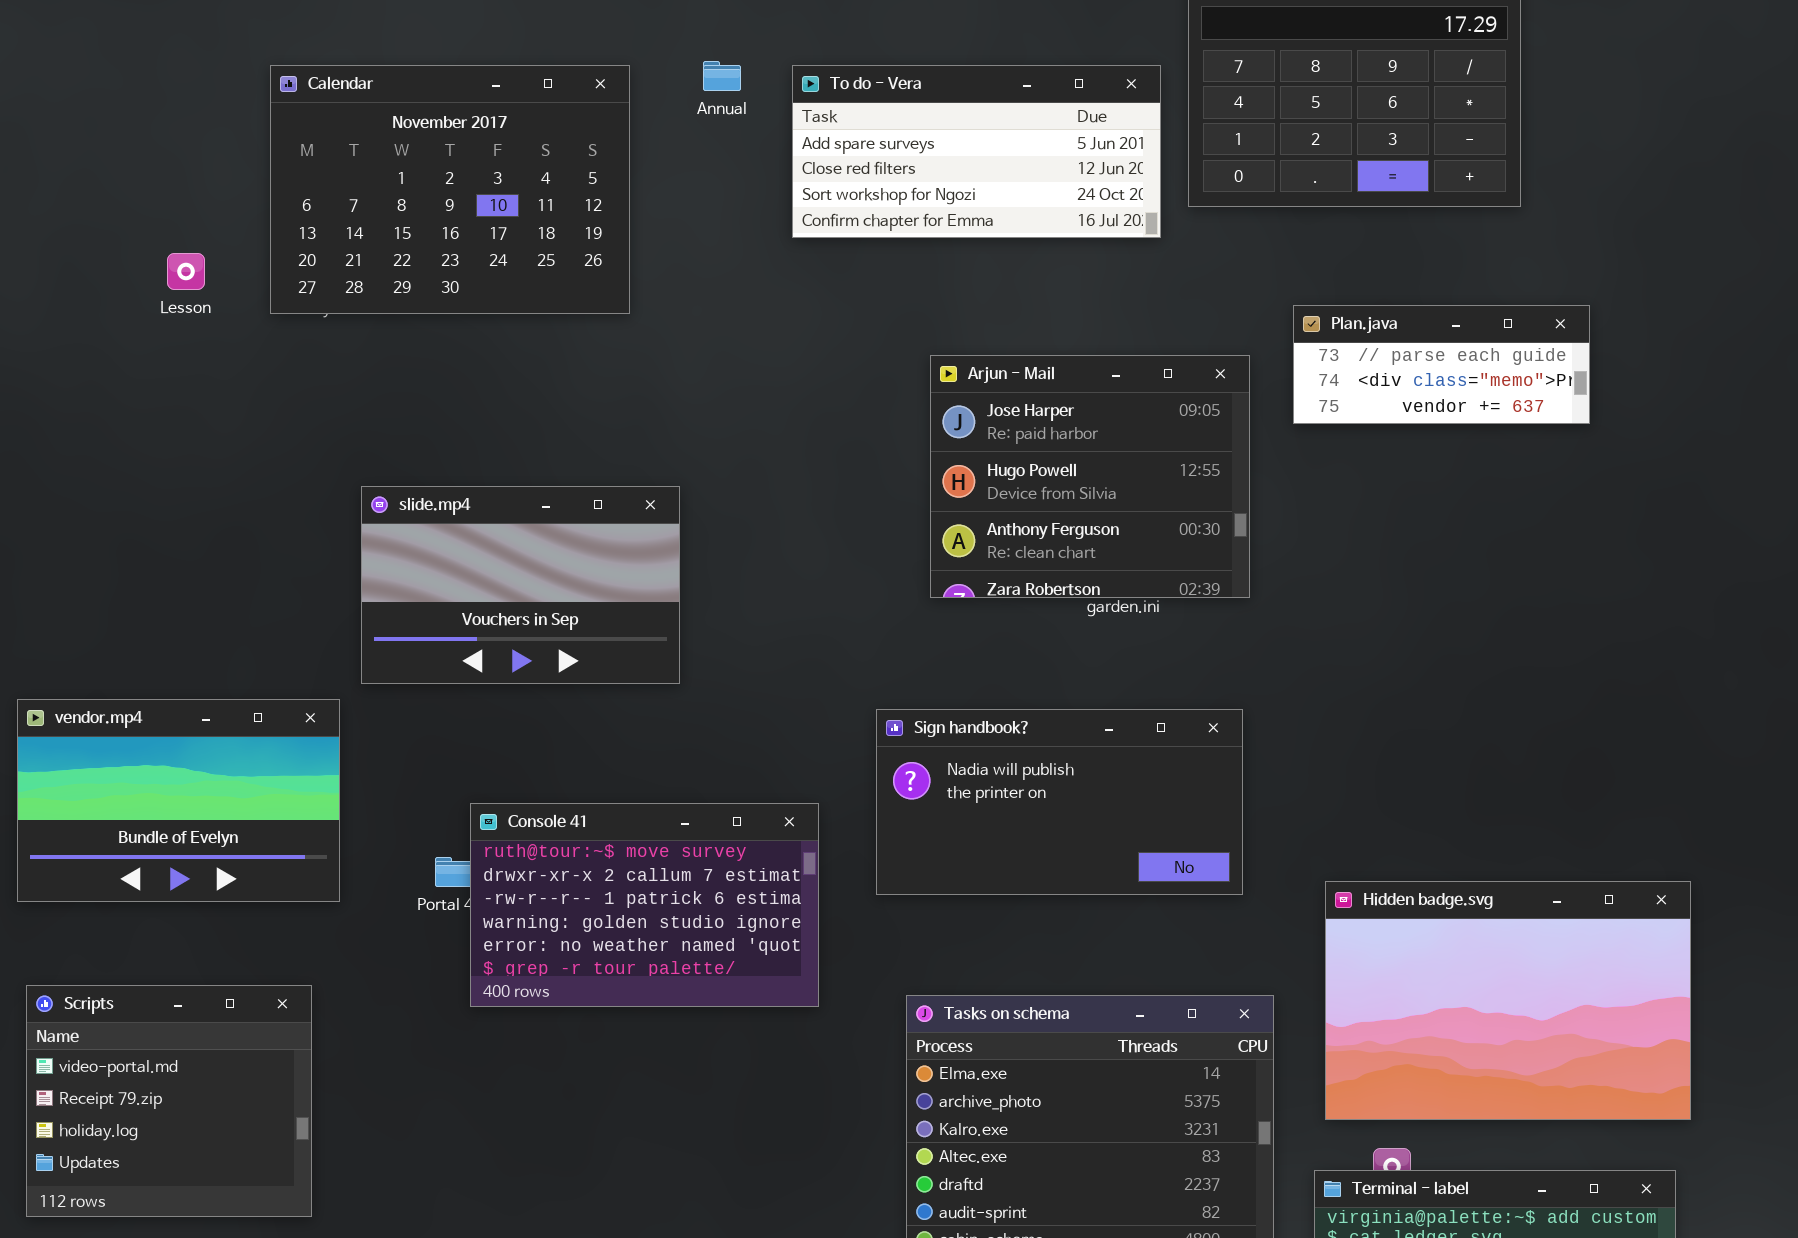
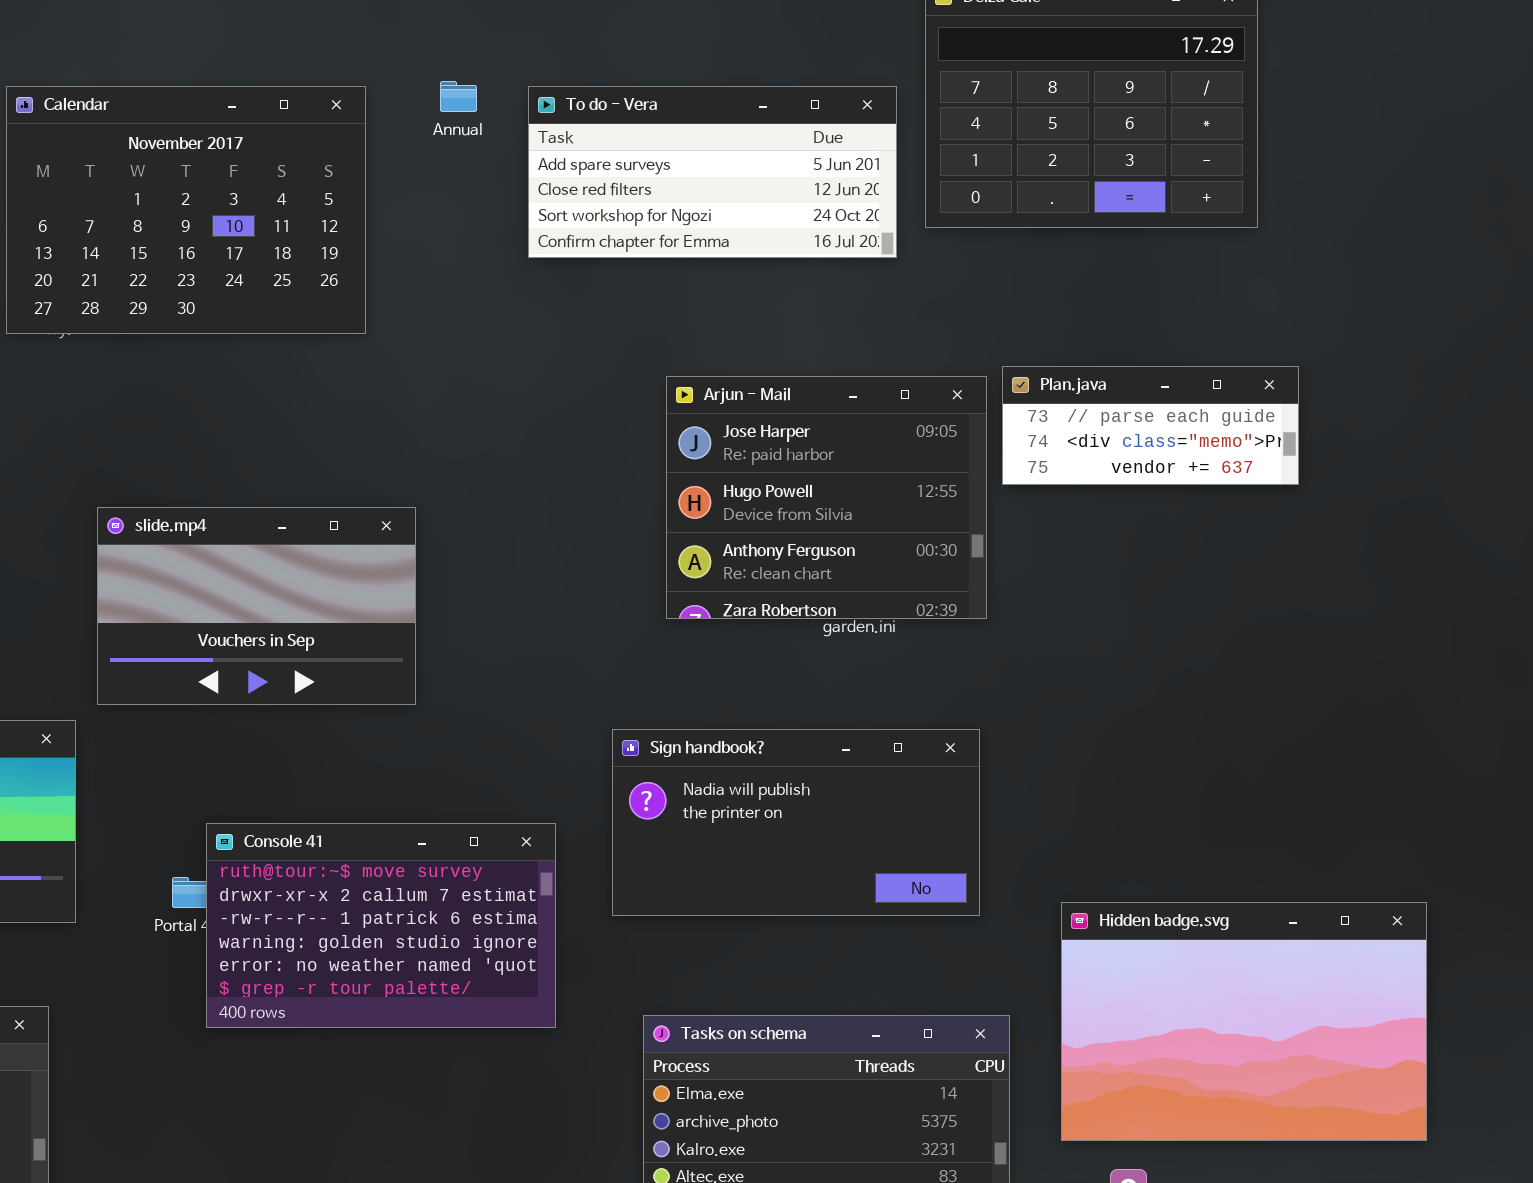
Plan.java: [1293,305,1590,424] -> [1002,366,1299,485], moved

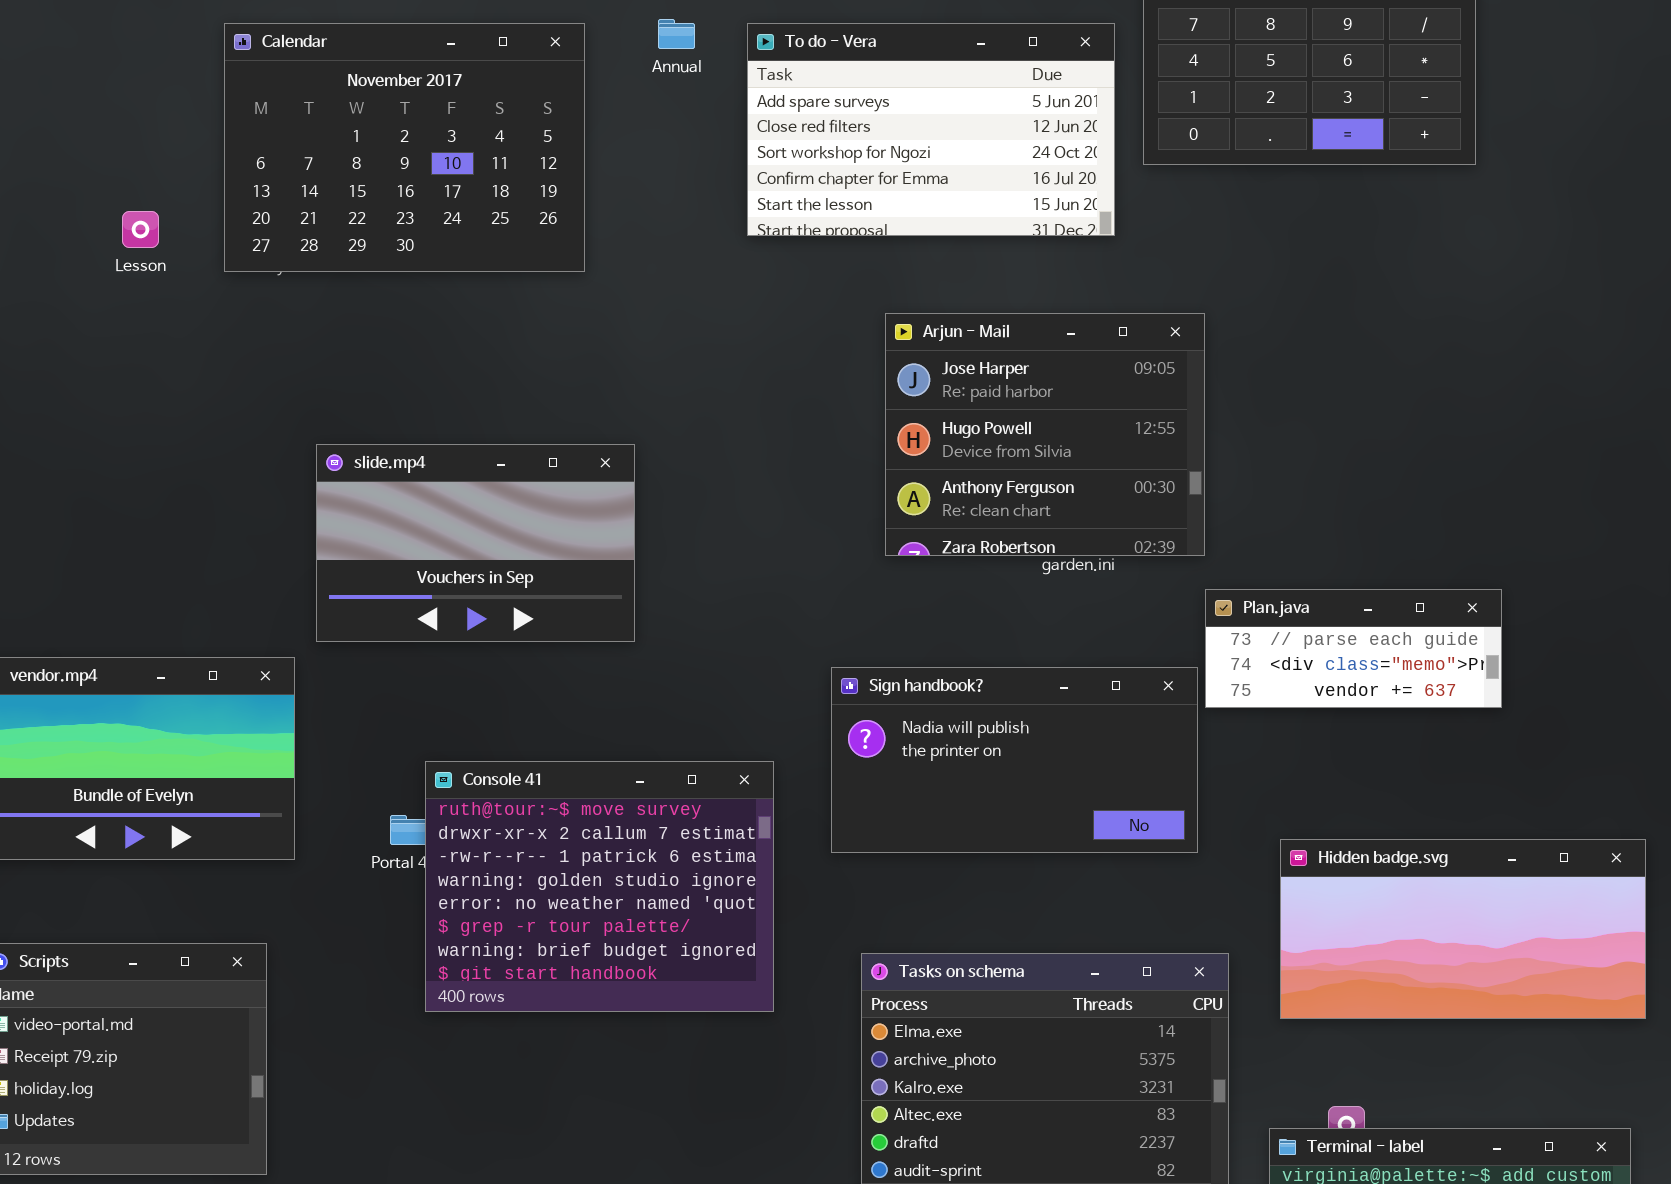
To do - Vera: [528,86,897,258] -> [747,23,1115,236], resized
Plan.java: [1002,366,1299,485] -> [1205,589,1502,708], moved
Console 41: [206,823,556,1028] -> [425,761,774,1012], resized
Hidden badge.svg: [1061,902,1427,1141] -> [1280,839,1646,1019], resized

